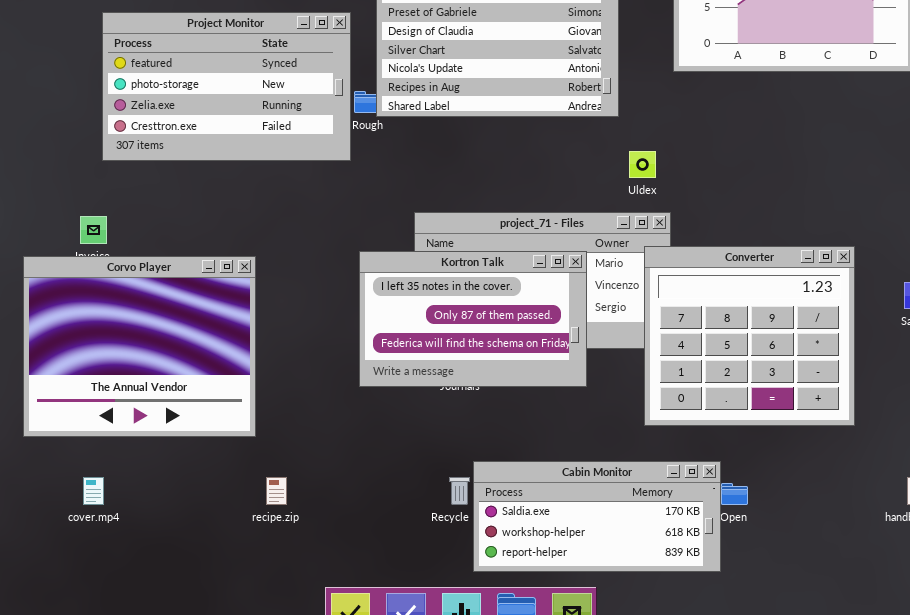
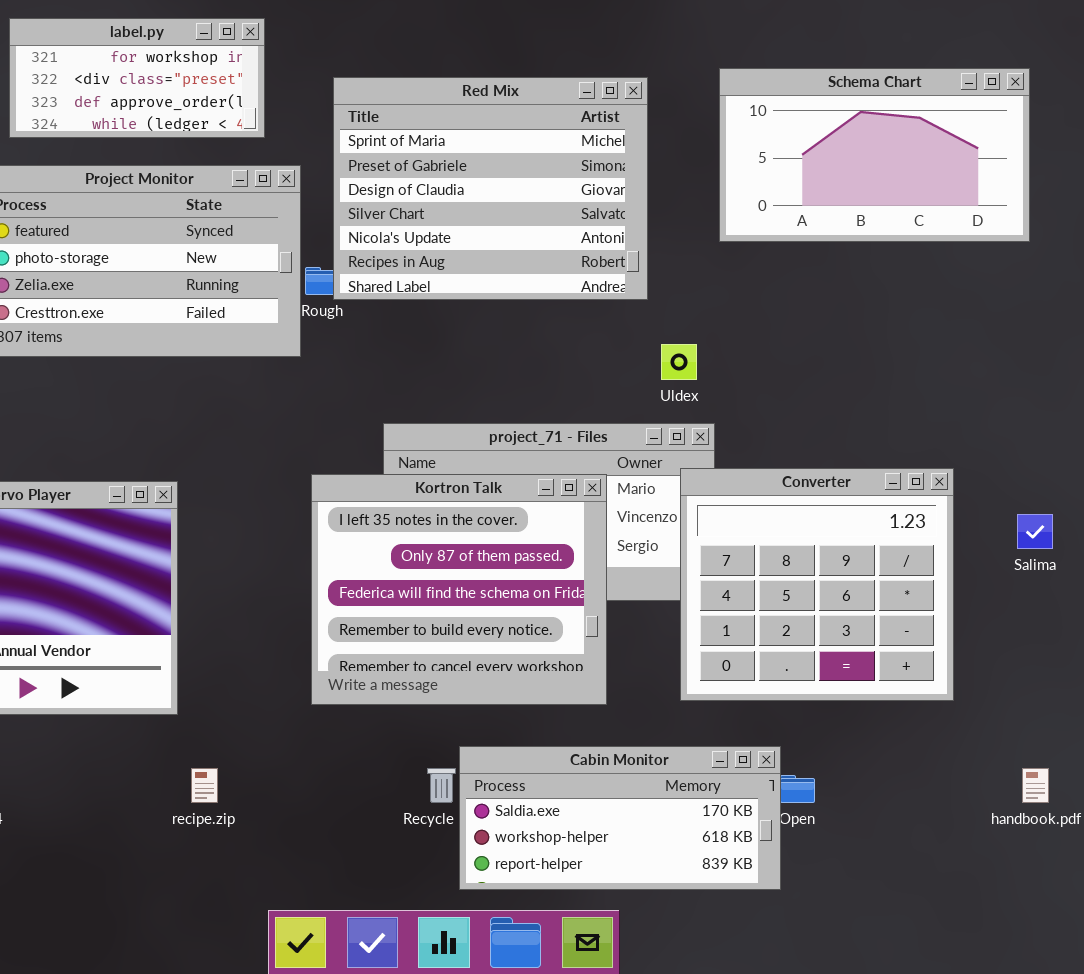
Kortron Talk: [359,251,587,387] -> [311,474,607,705], resized

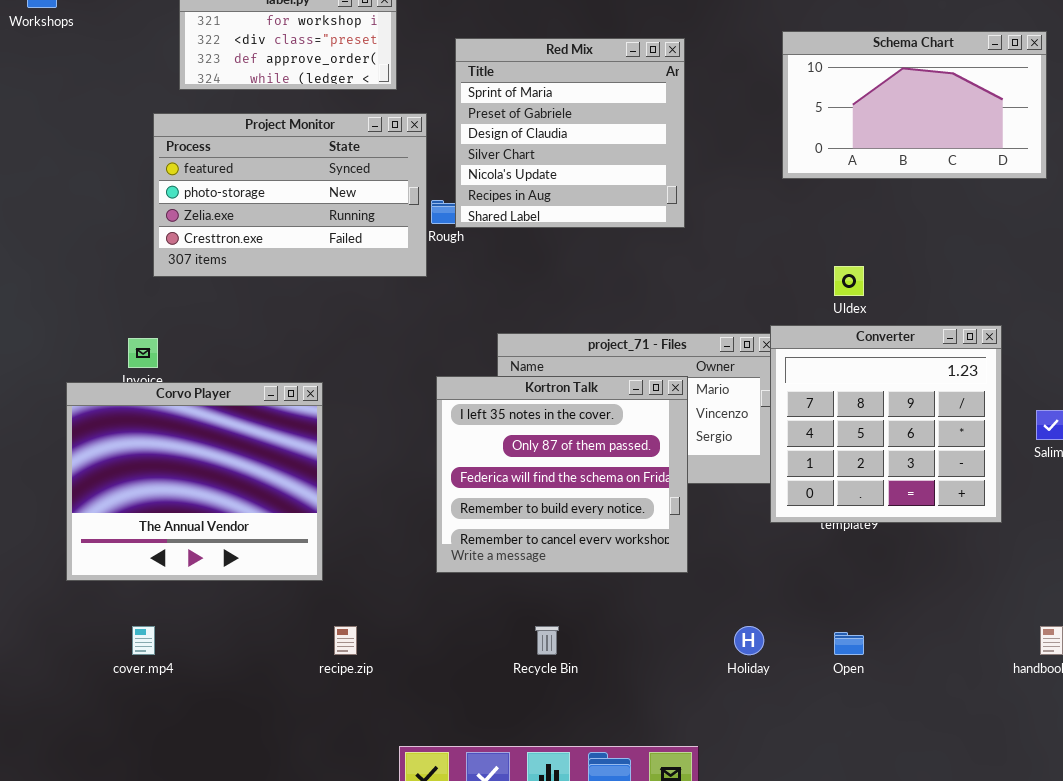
Red Mix: [333,77,648,300] -> [455,38,685,228], resized
Uldex: [661,344,697,380] -> [834,266,864,296], moved
Converter: [680,468,954,701] -> [770,325,1002,523], moved
Cabin Monitor: [459,746,781,890] -> none, closed

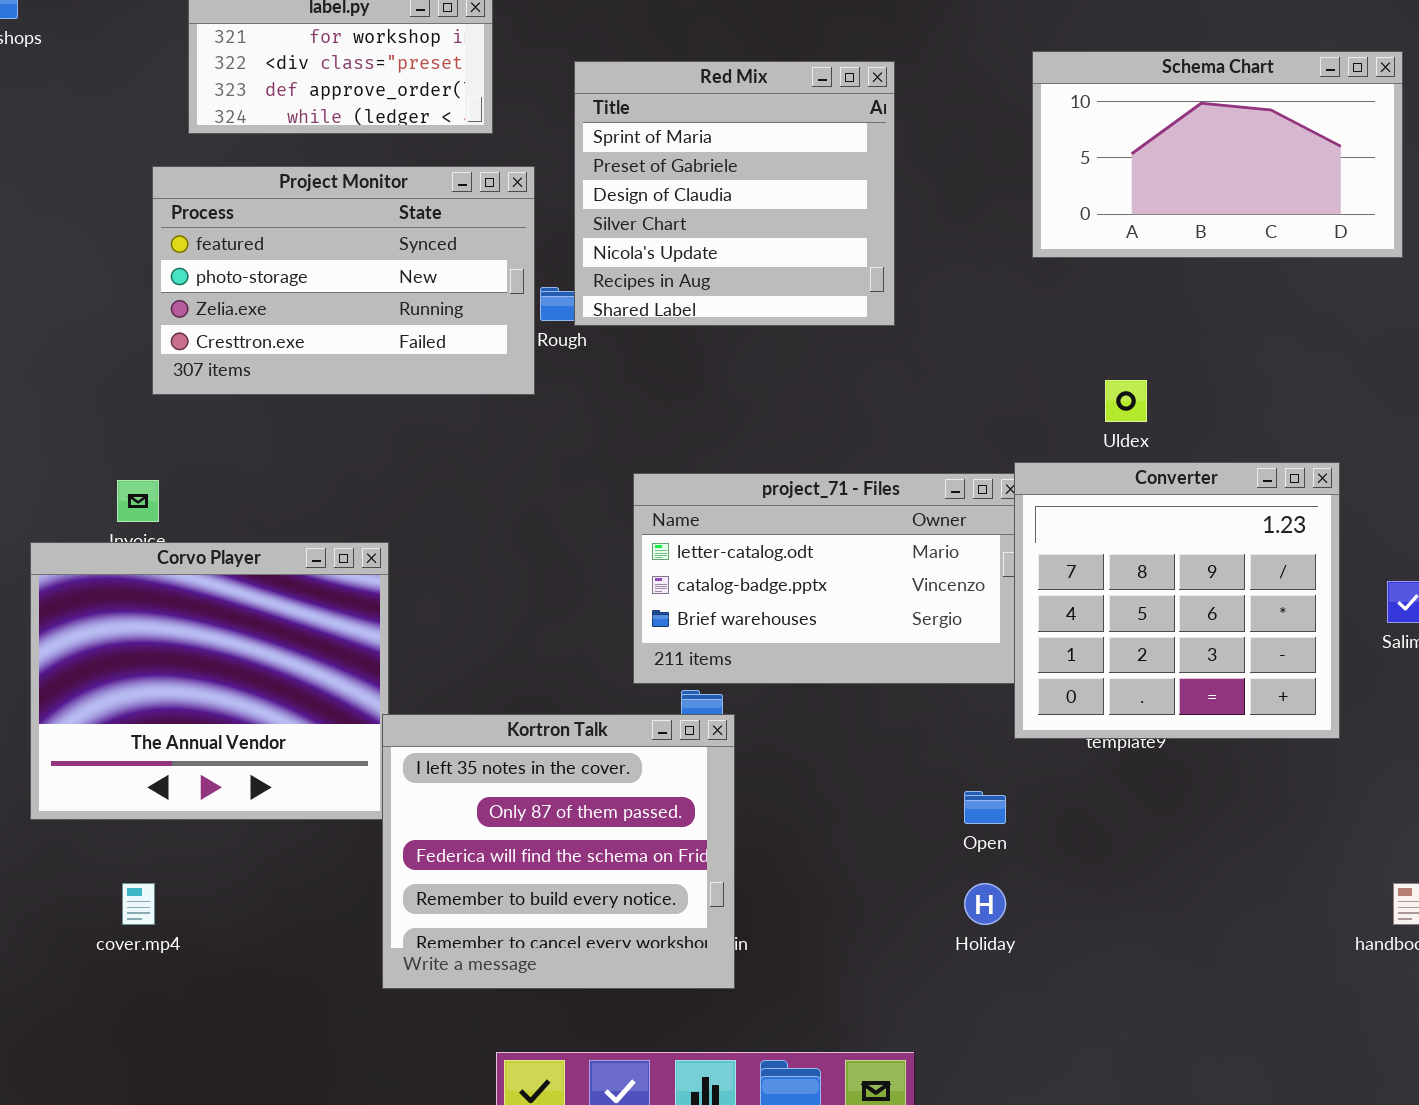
Kortron Talk: [436,376,688,573] -> [382,714,735,989], moved
Open: [834,632,864,655] -> [964,791,1006,824], moved

